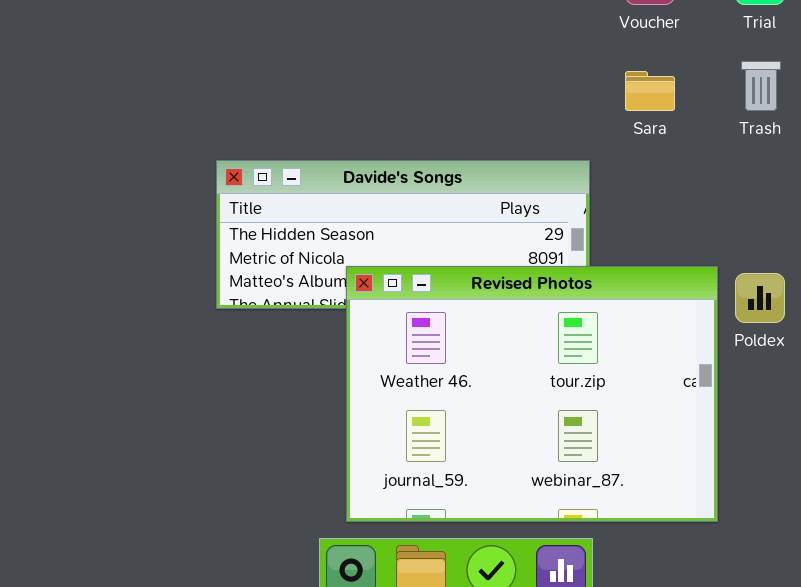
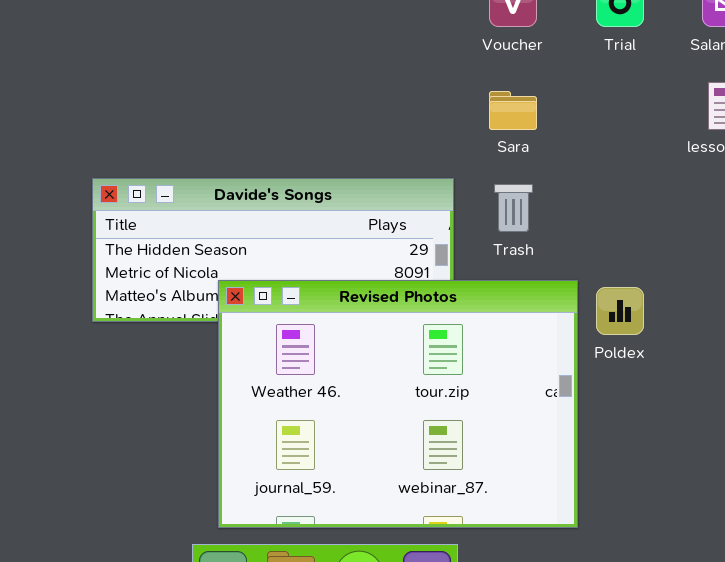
Trash: [741,61,781,111] -> [494,184,533,232], moved

